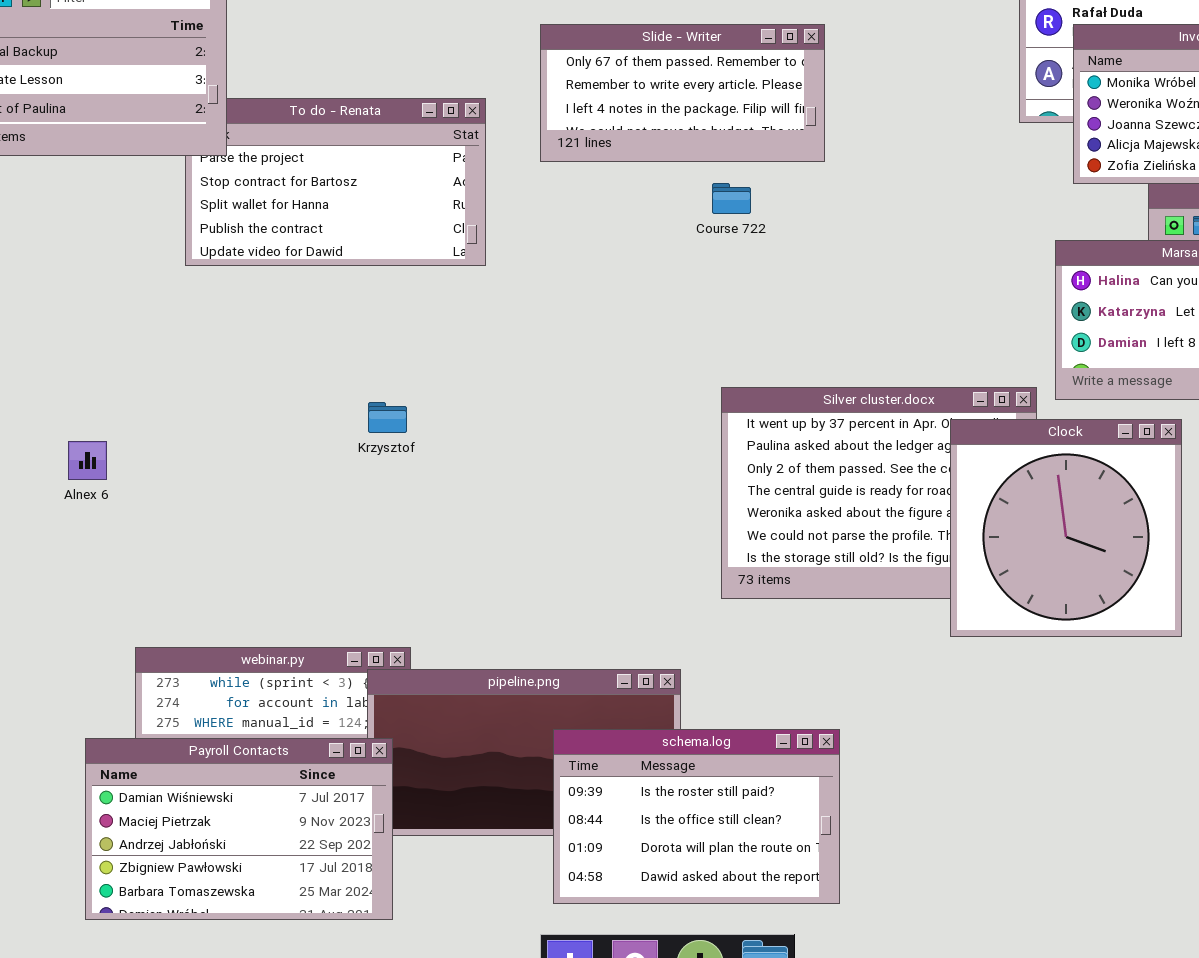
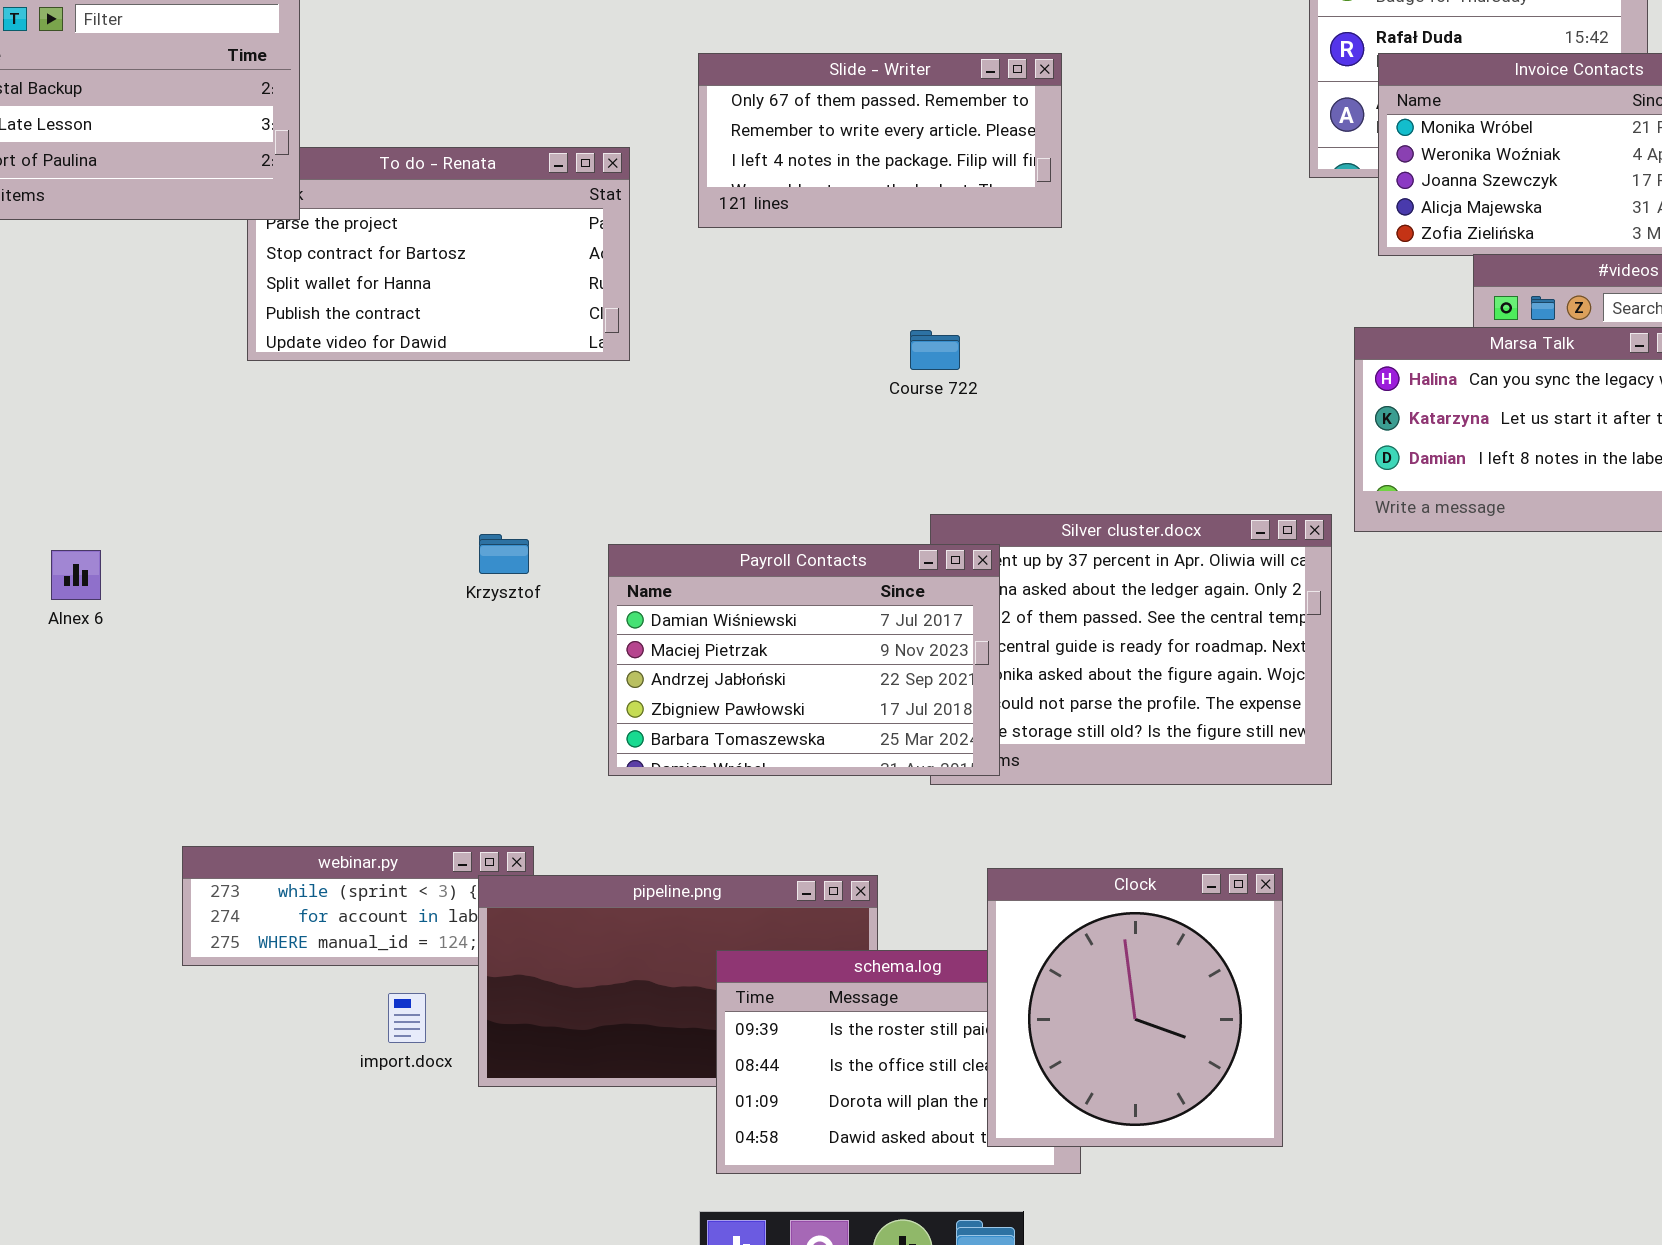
Course 722: [712,183,751,214] -> [910,330,960,370], moved
Clock: [950,419,1182,637] -> [987,868,1283,1147], moved
Alnex 6: [68,441,107,480] -> [51,550,101,600], moved
Payroll Contacts: [85,738,393,920] -> [608,544,1000,776], moved

